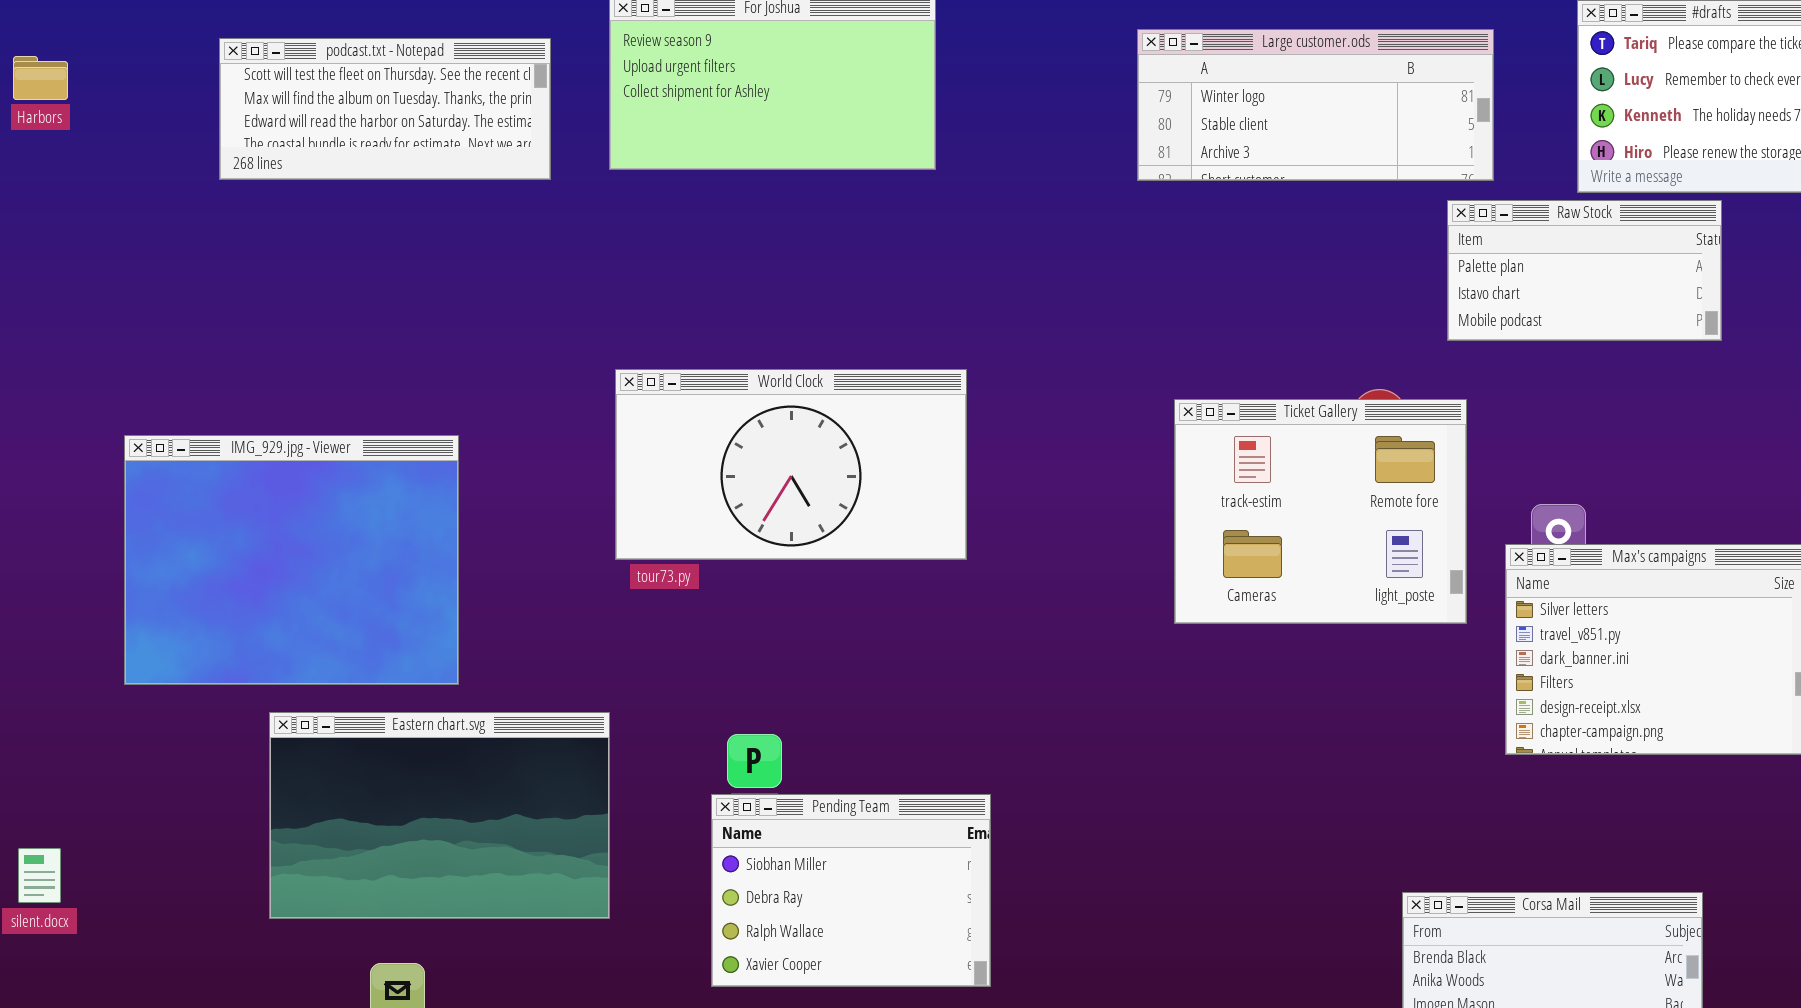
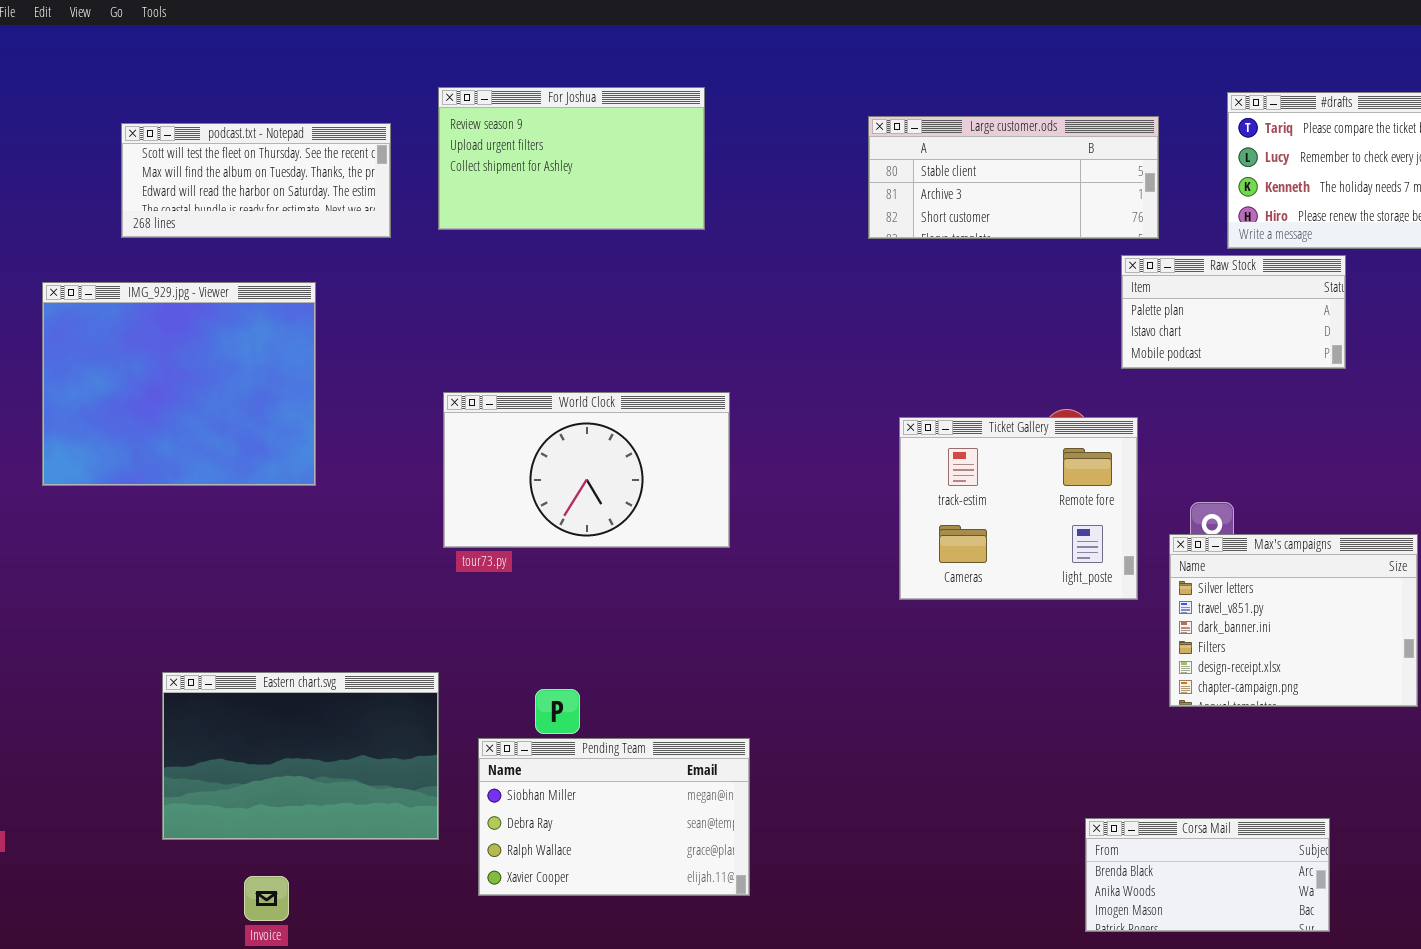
Large customer.ods: [1137,29,1494,181] -> [868,116,1159,239], scrolled down 1 row
IMG_929.jpg - Viewer: [124,435,459,685] -> [42,282,316,486], moved
Pending Team: [711,794,991,987] -> [478,738,750,896], resized

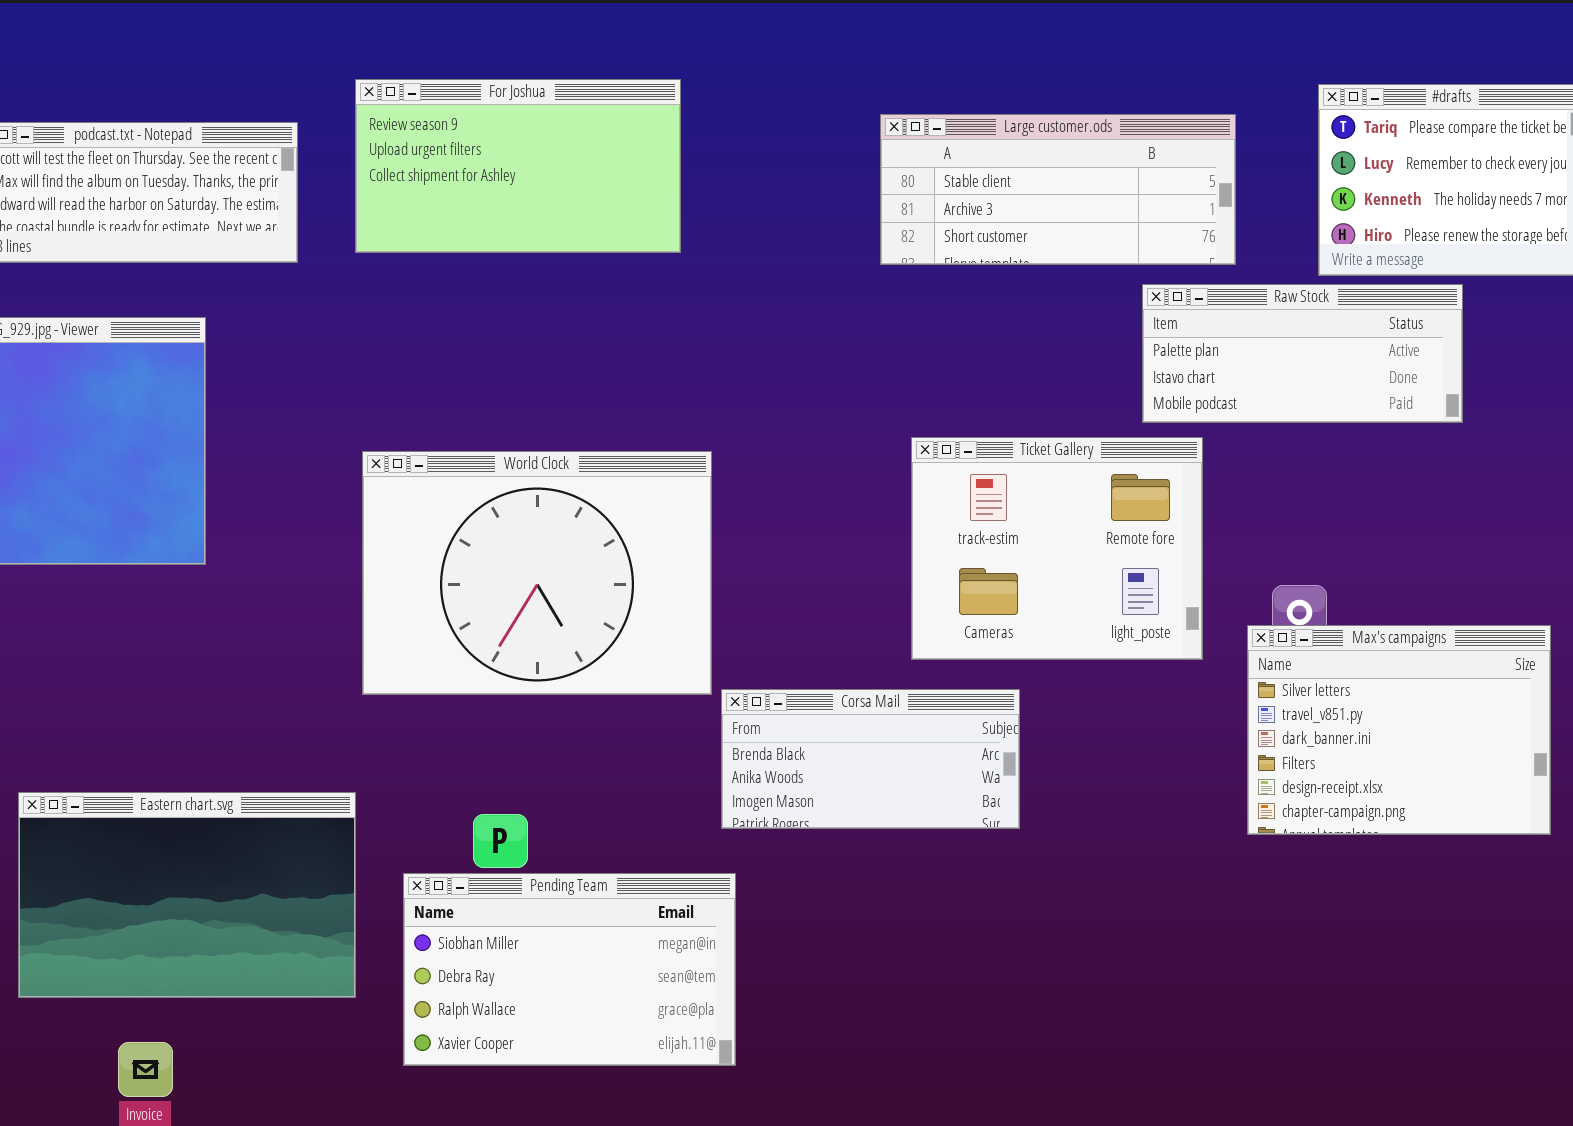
Raw Stock: [1121,255,1346,369] -> [1142,284,1463,423], resized
World Clock: [443,392,730,548] -> [362,451,712,695], resized
Ticket Gallery: [899,417,1138,600] -> [911,437,1203,660], moved
Corsa Mail: [1085,818,1330,932] -> [721,689,1020,829], moved

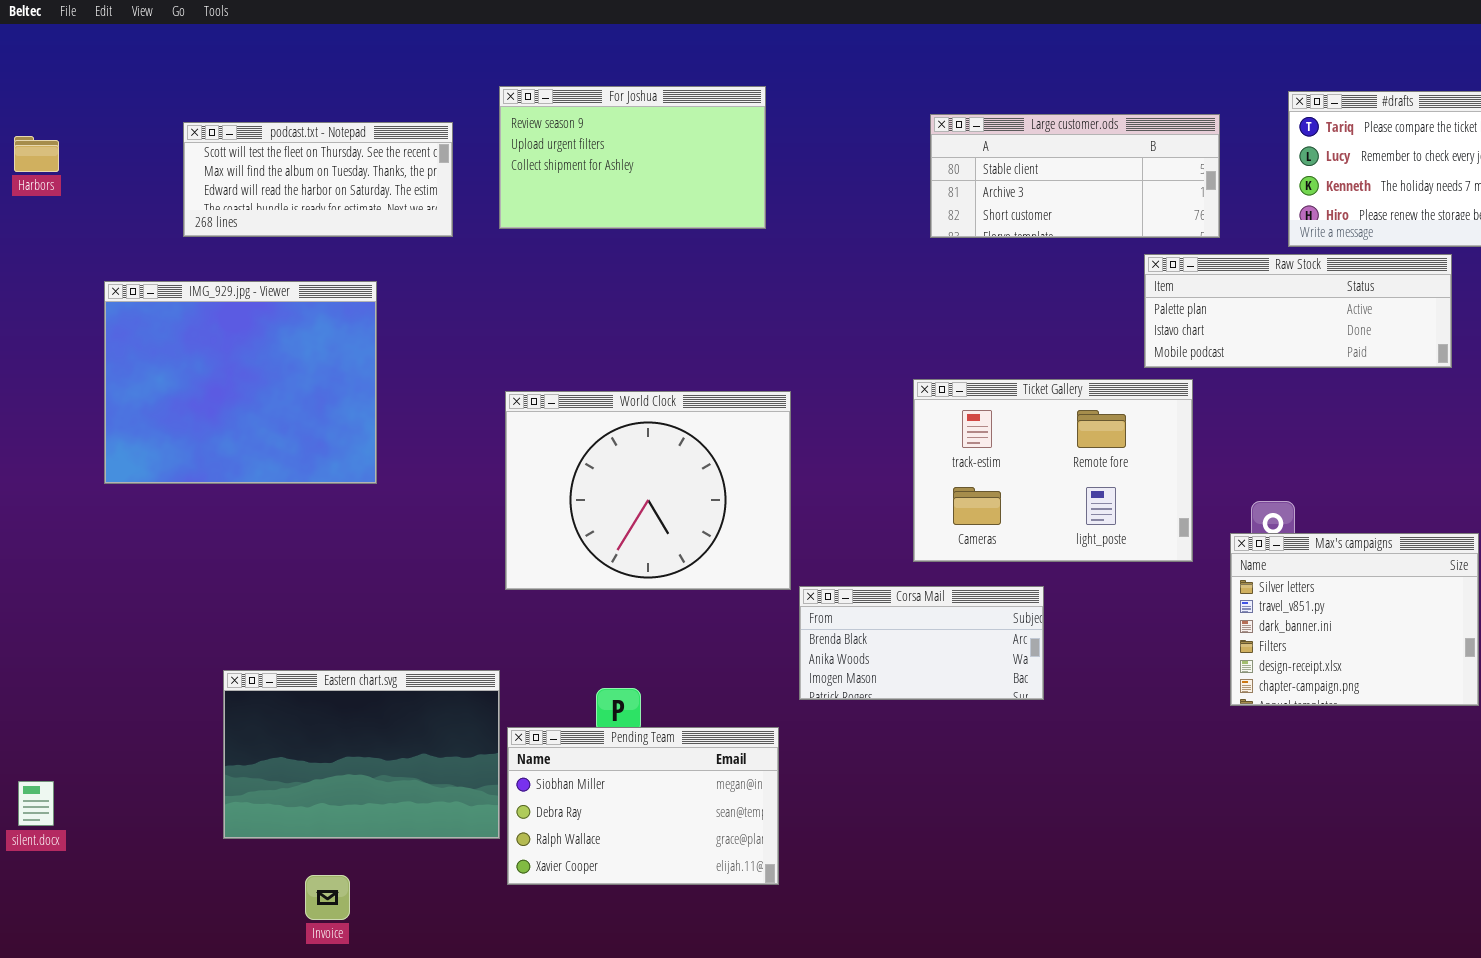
Raw Stock: [1142,284,1463,423] -> [1144,254,1452,368], resized
Ticket Gallery: [911,437,1203,660] -> [913,379,1193,562], resized
Pending Team: [403,873,736,1066] -> [507,727,779,885], moved

